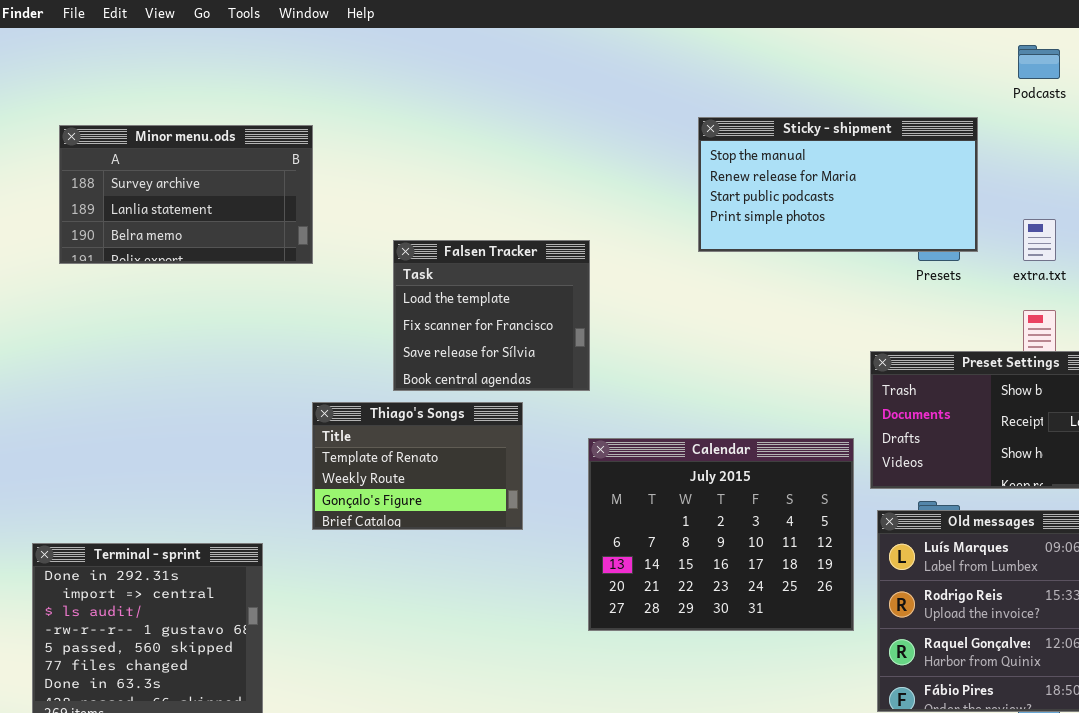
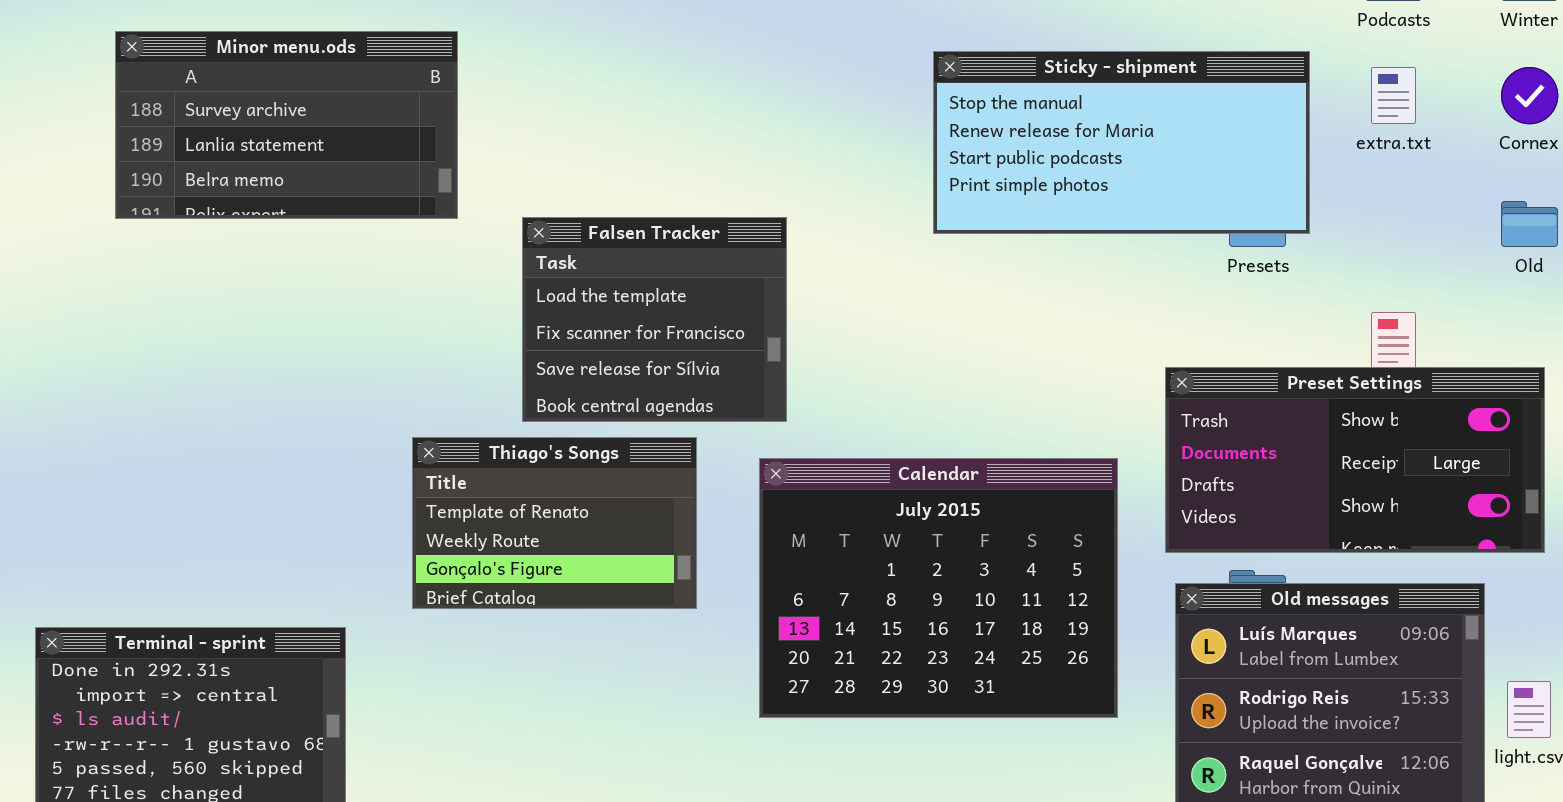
Minor menu.ods: [59,125,313,264] -> [115,31,458,219], moved
extra.txt: [1023,219,1056,261] -> [1371,67,1416,124], moved
Calendar: [588,438,854,631] -> [759,458,1118,718], moved

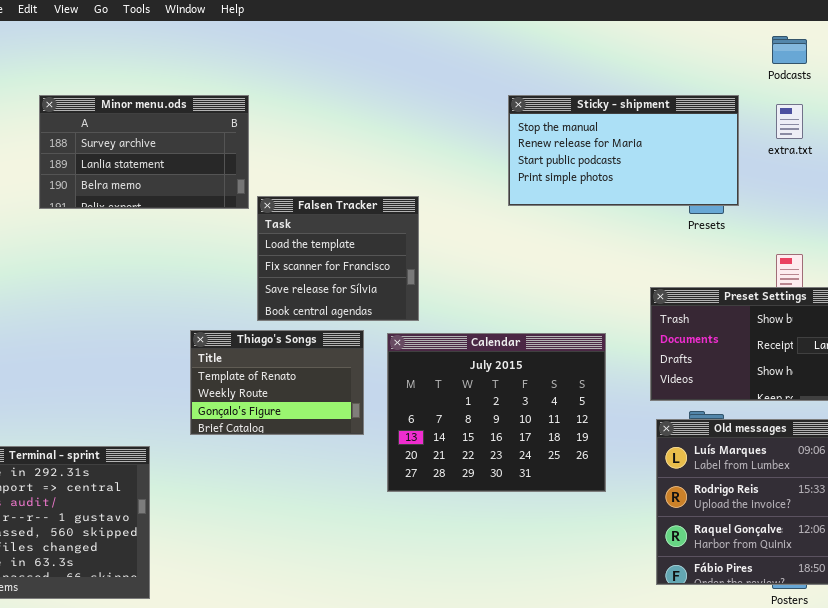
Minor menu.ods: [115,31,458,219] -> [39,95,249,209], moved
Calendar: [759,458,1118,718] -> [387,333,606,492], moved

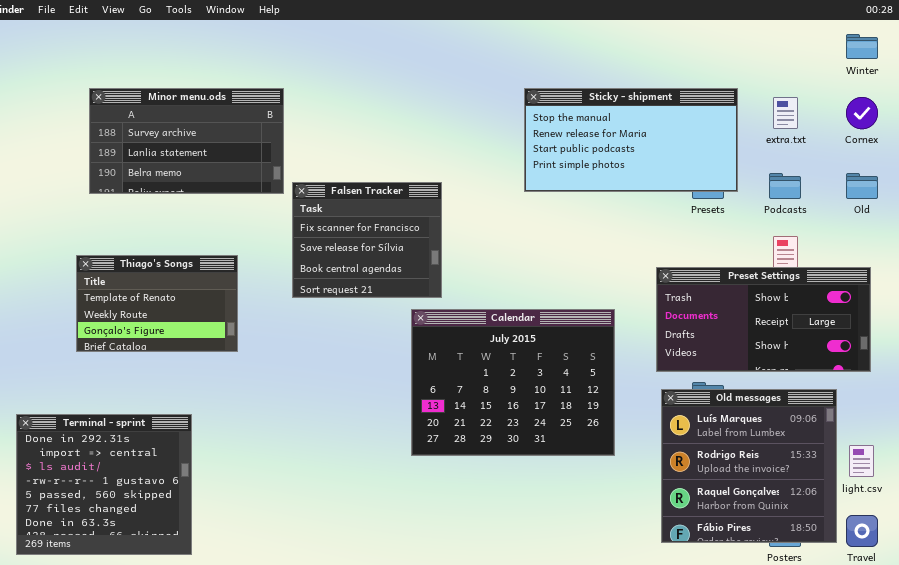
Podcasts: [772,36,807,64] -> [769,173,801,199], moved
Falsen Tracker: [257,196,419,321] -> [292,182,442,298], scrolled down 1 row
Thiago's Songs: [190,330,364,435] -> [76,255,238,352], moved

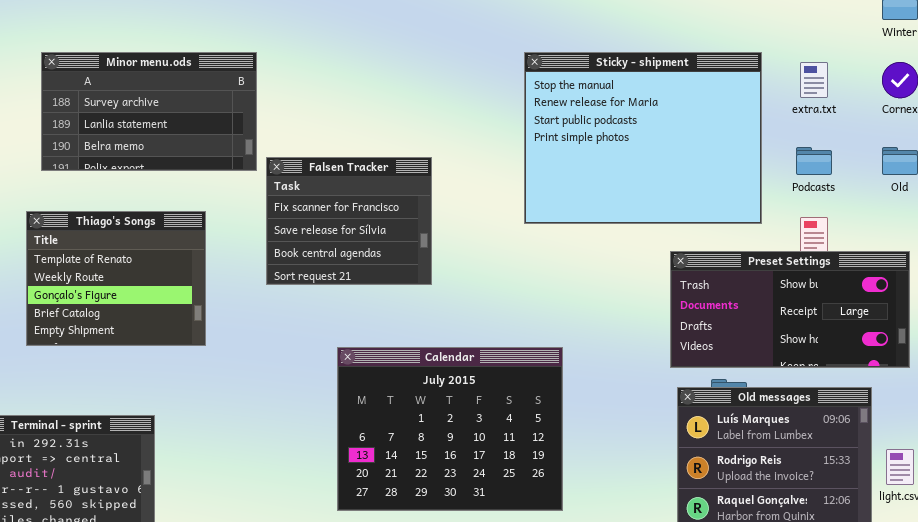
Sticky - shipment: [524,88,738,192] -> [524,52,762,224], resized
Thiago's Songs: [76,255,238,352] -> [26,211,206,346], resized
Calendar: [411,309,615,456] -> [337,347,563,511], moved

